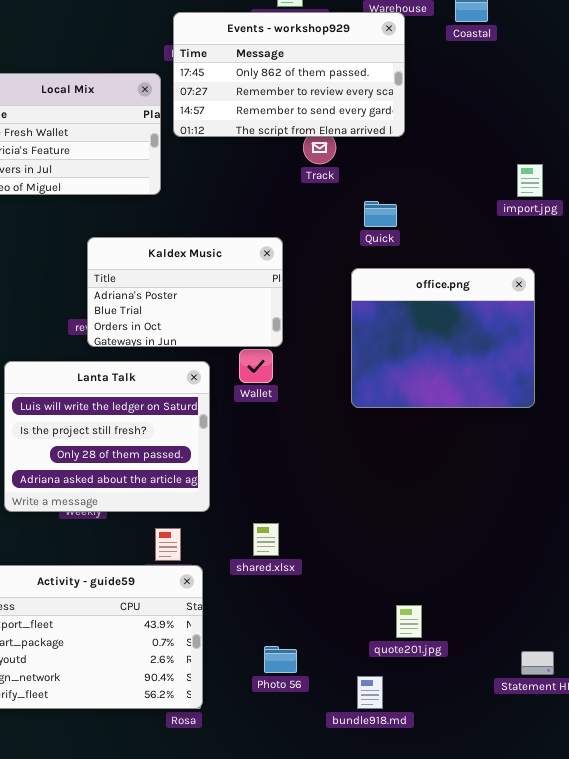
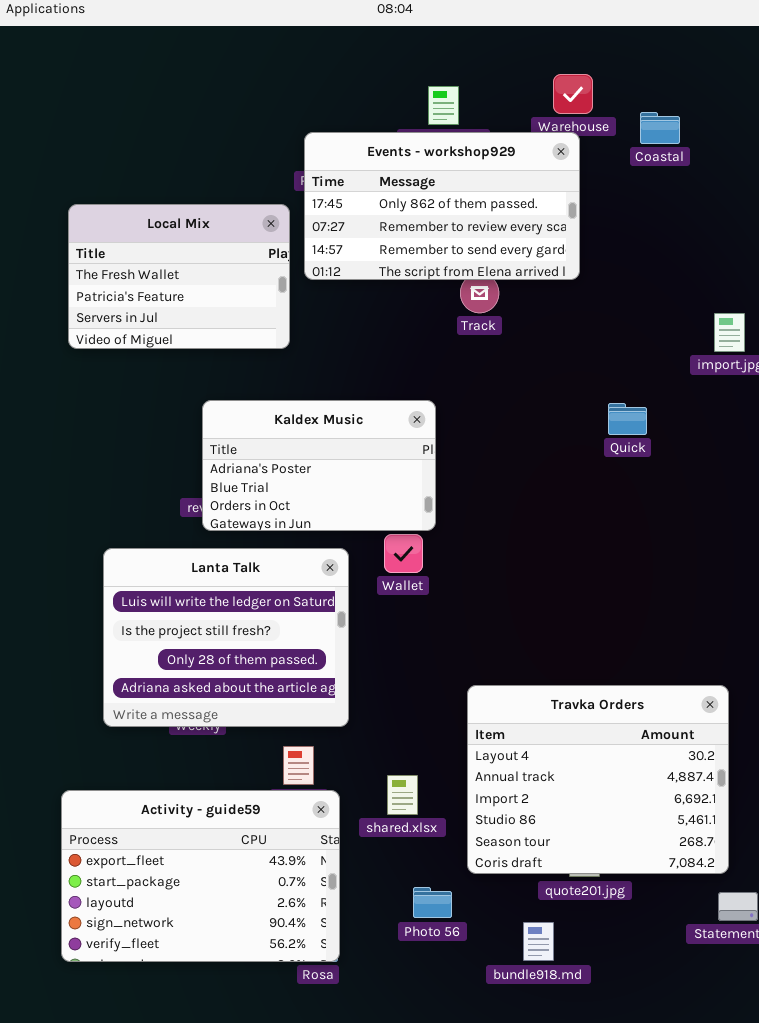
Quick: [364,201,397,227] -> [608,403,647,435], moved
office.png: [351,268,535,408] -> none, closed
Travka Orders: none -> [467,685,729,874], opened
shared.xlsx: [253,523,279,556] -> [387,775,418,815], moved

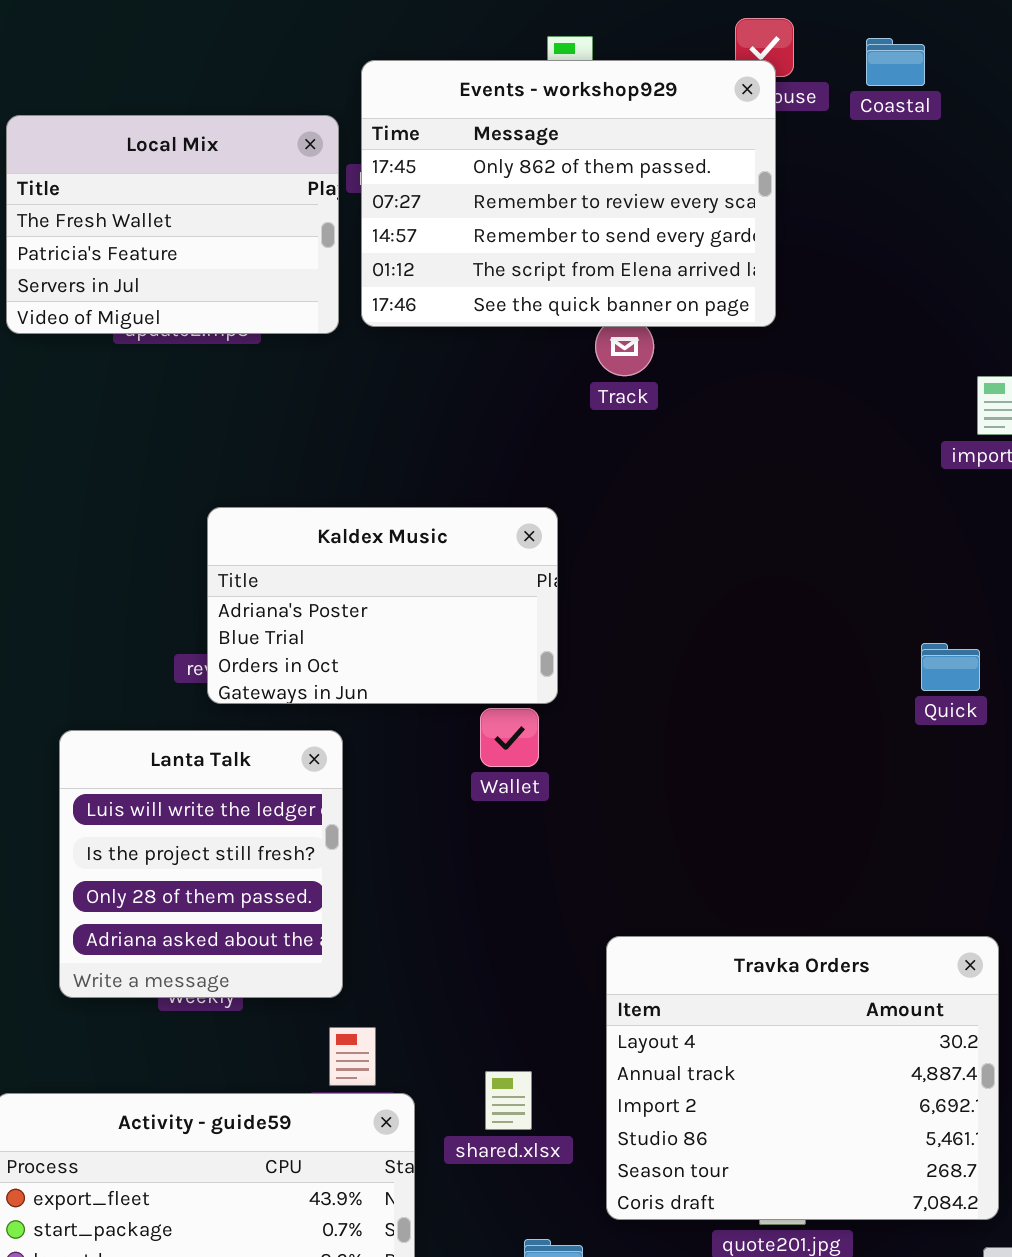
Coastal: [640,112,680,144] -> [866,38,925,86], moved
Events - workshop929: [304,132,580,280] -> [361,60,776,327], resized
Local Mix: [68,204,290,349] -> [6,115,339,334], moved
Quick: [608,403,647,435] -> [921,643,980,691], moved
Lanta Talk: [103,548,349,727] -> [59,730,343,998], resized

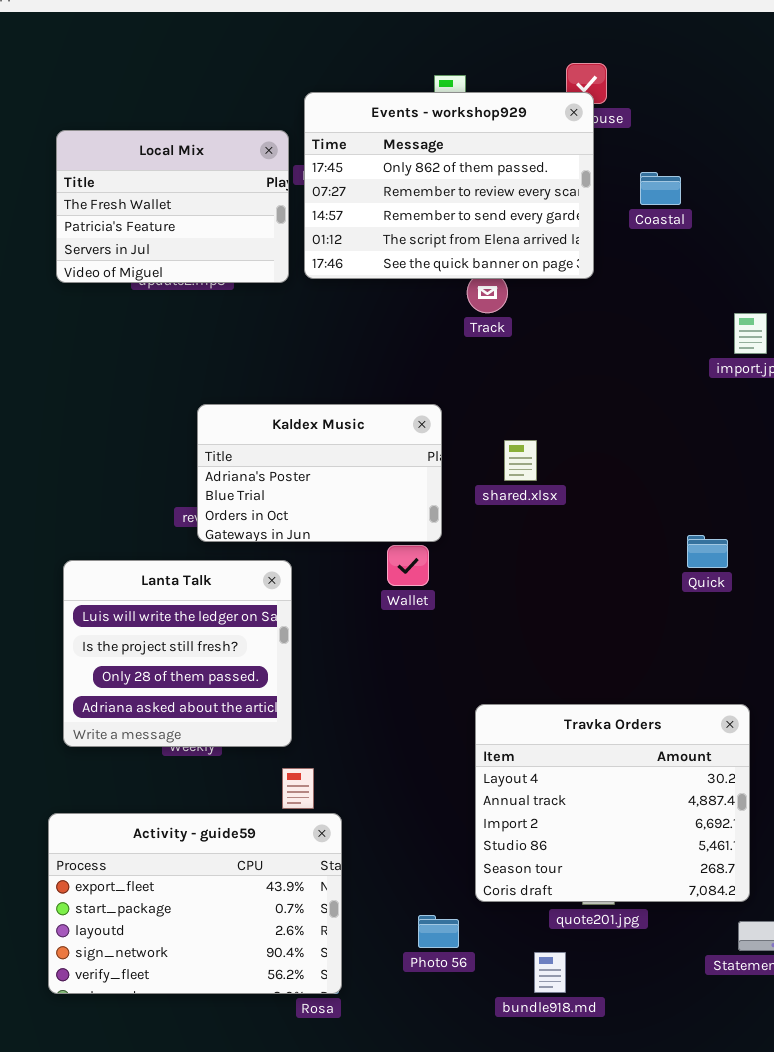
Coastal: [866,38,925,86] -> [640,172,681,205], moved
Quick: [921,643,980,691] -> [687,535,728,568], moved
Lanta Talk: [59,730,343,998] -> [63,560,292,747], resized
shared.xlsx: [485,1071,532,1130] -> [504,440,537,481], moved

